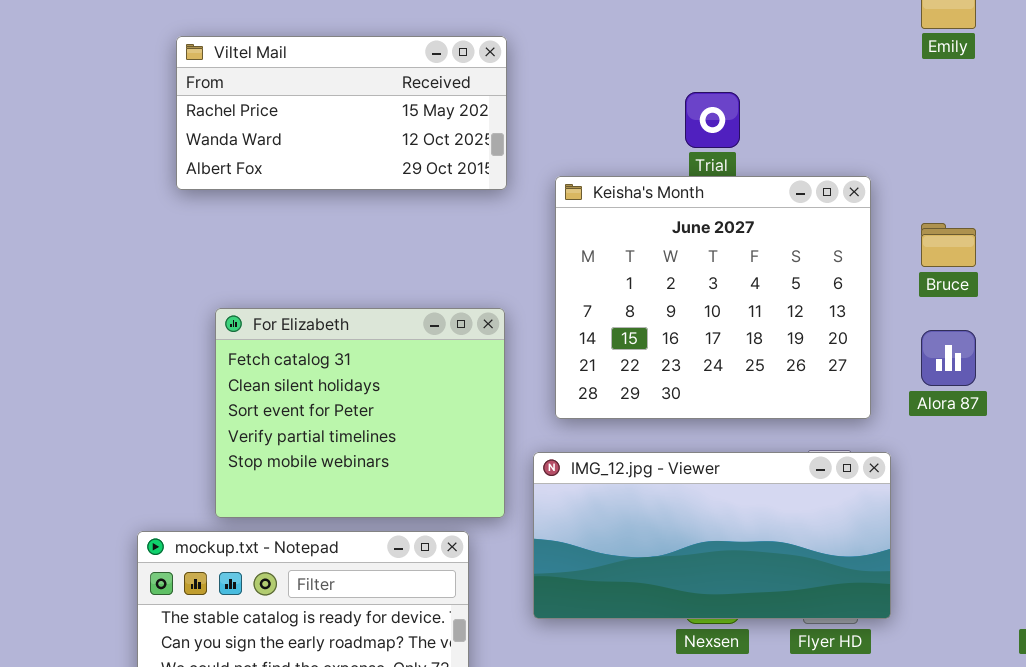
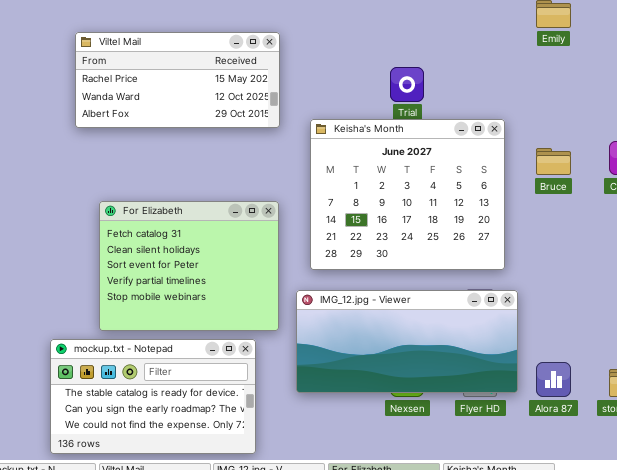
Alora 87: [921,330,976,386] -> [536,362,571,397], moved

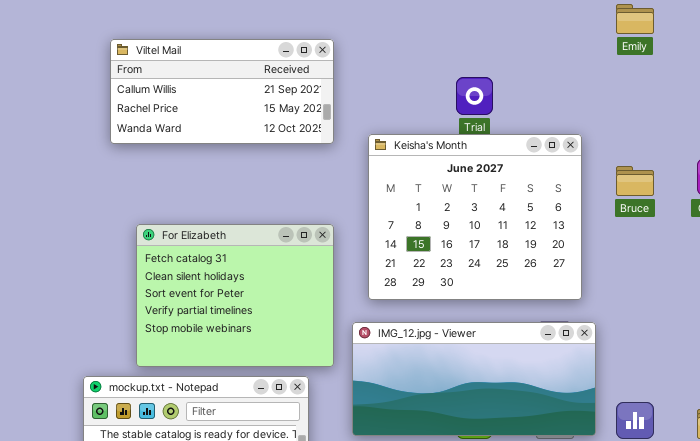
Viltel Mail: [75,32,280,128] -> [110,39,334,144], scrolled up 1 row

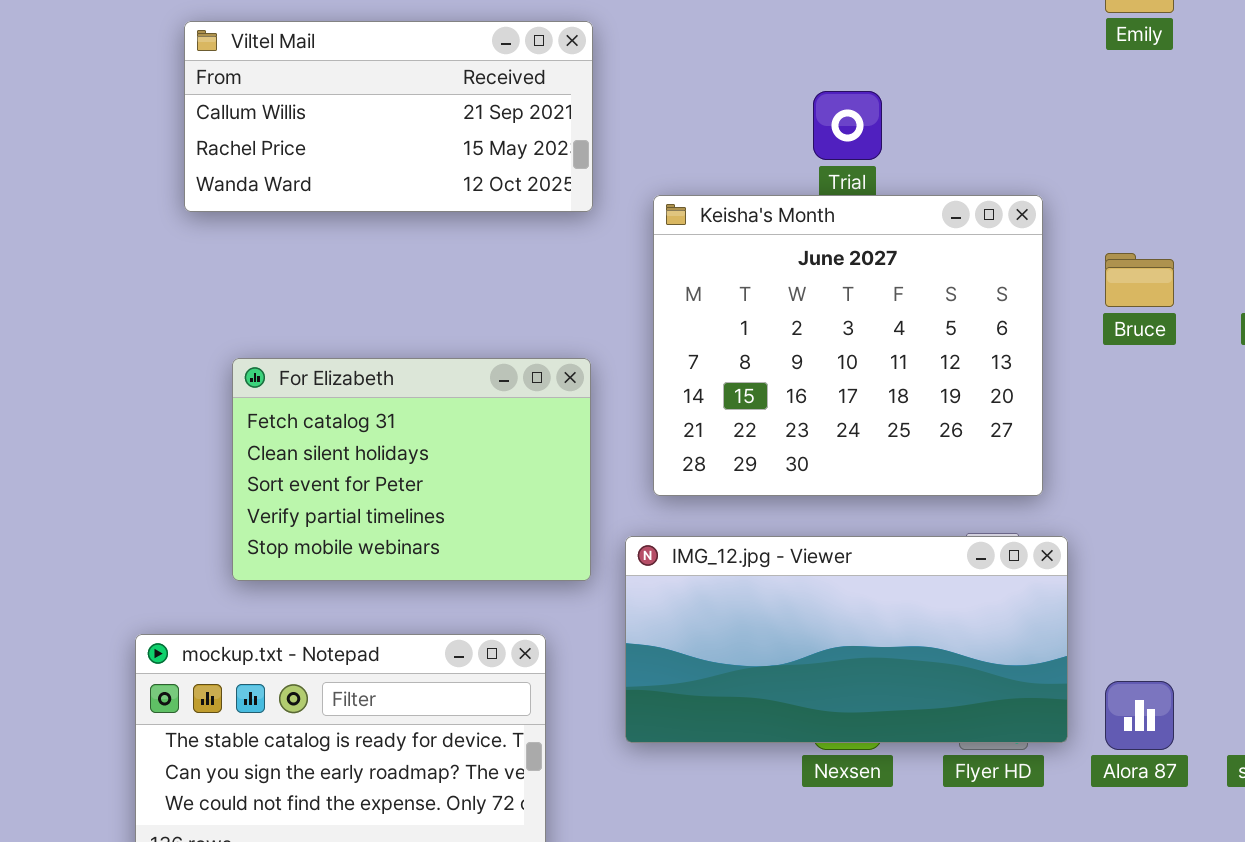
For Elizabeth: [136,224,334,367] -> [232,358,591,581], resized

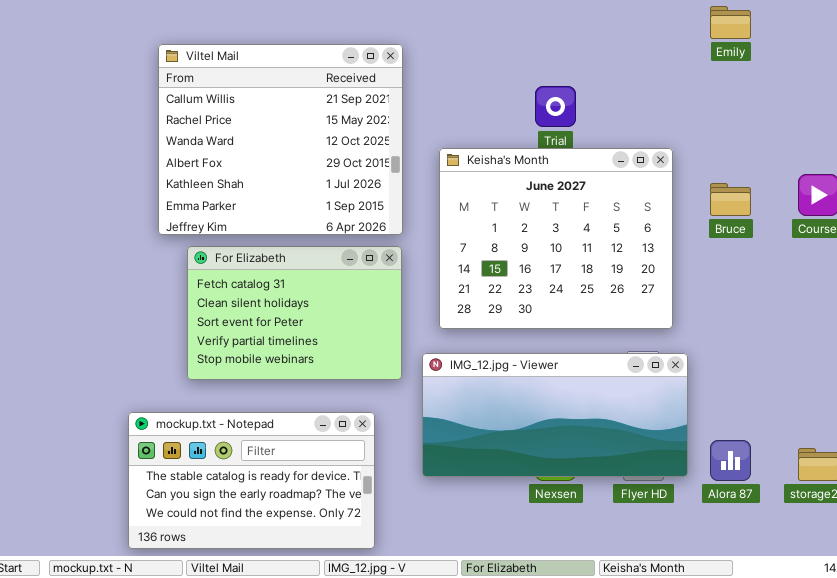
Viltel Mail: [184,21,593,212] -> [158,44,403,235], resized

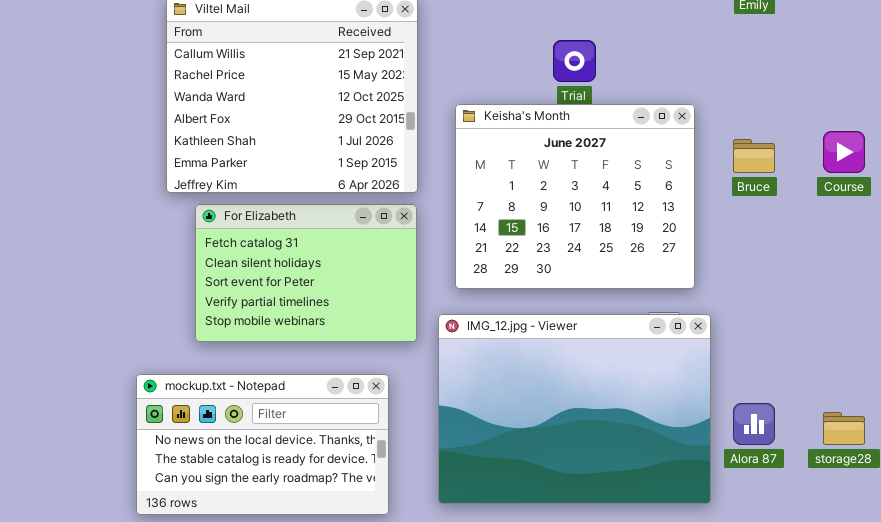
IMG_12.jpg - Viewer: [422,353,688,477] -> [438,314,711,504], resized
mockup.txt - Notepad: [128,412,375,549] -> [136,374,389,515], scrolled up 1 row

